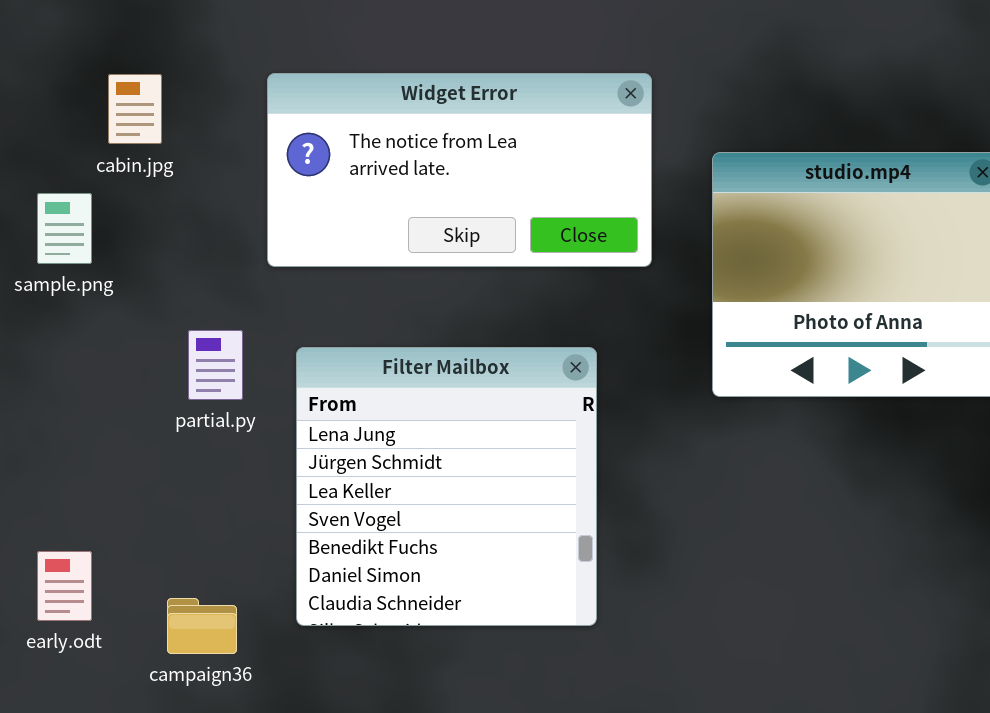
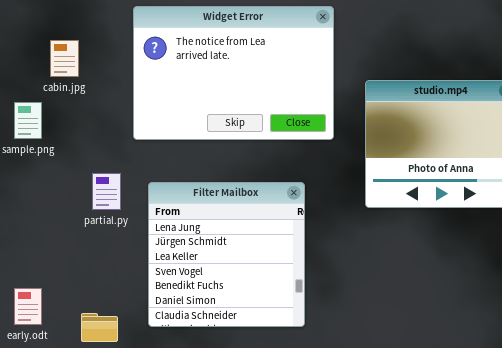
Widget Error: [267,73,652,267] -> [133,6,334,140], resized

